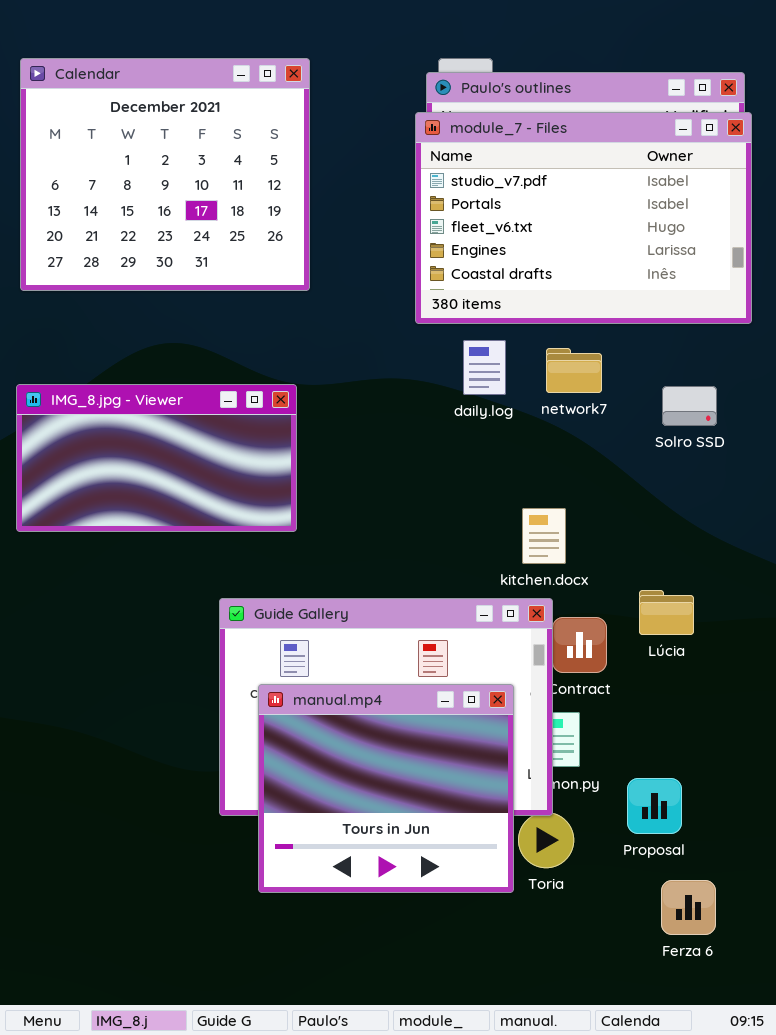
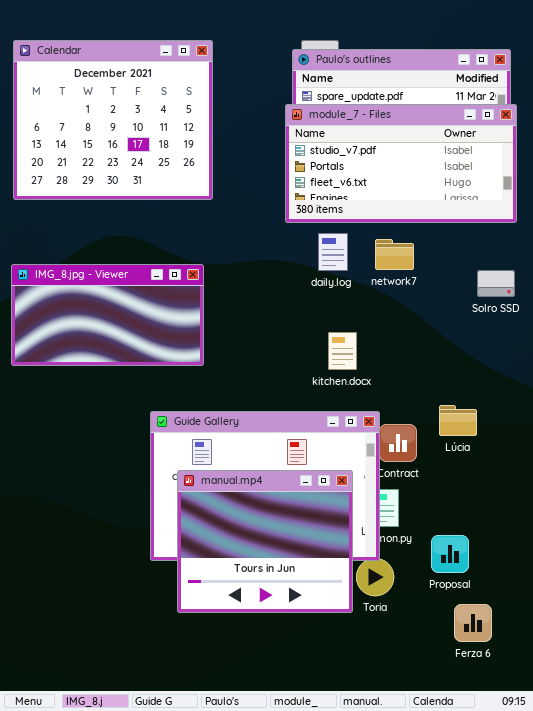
module_7 - Files: [415,112,752,324] -> [285,104,517,223], resized
Solro SSD: [662,386,717,426] -> [477,270,515,297], moved
kitchen.docx: [522,508,566,564] -> [328,332,357,370], moved

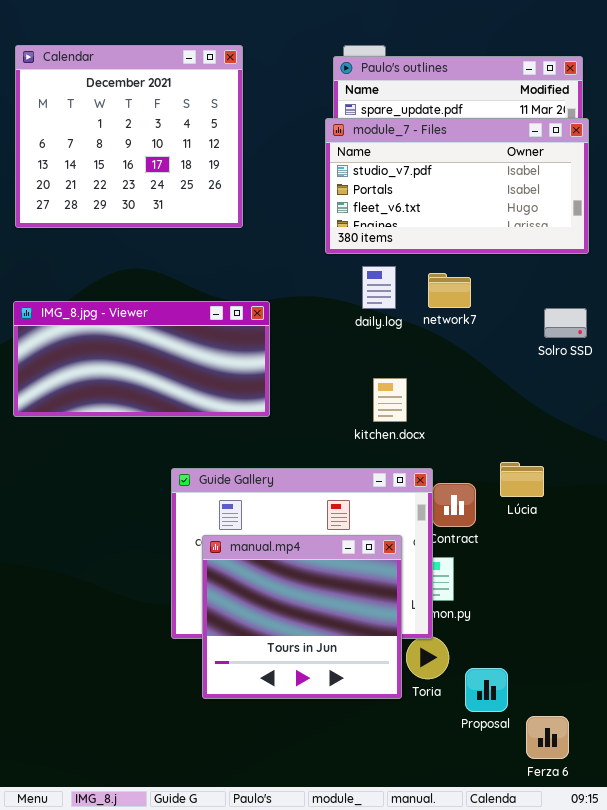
IMG_8.jpg - Viewer: [11,264,204,366] -> [13,301,270,417], resized
Proposal: [431,535,469,573] -> [465,668,508,712], moved
Ferza 6: [454,604,492,642] -> [526,716,569,759], moved

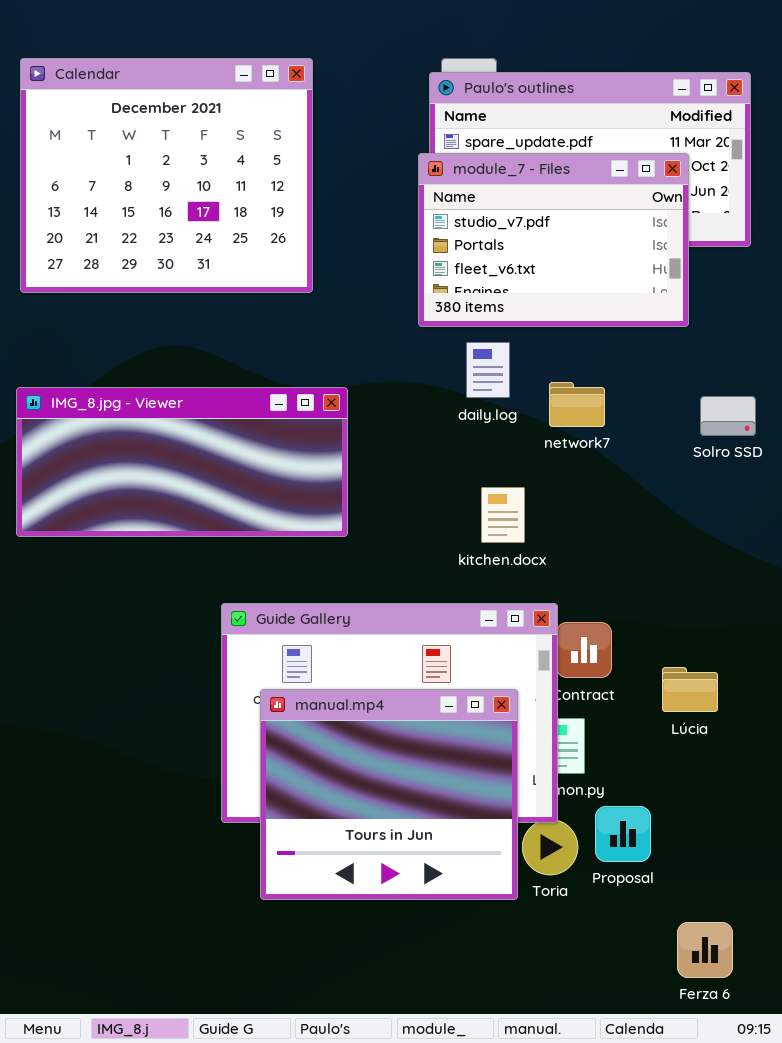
module_7 - Files: [325,118,589,254] -> [418,153,689,327], resized
network7: [428,273,471,308] -> [549,382,605,427], moved
Lúcia: [500,462,544,497] -> [662,667,718,712], moved
Proposal: [465,668,508,712] -> [595,806,651,862], moved

